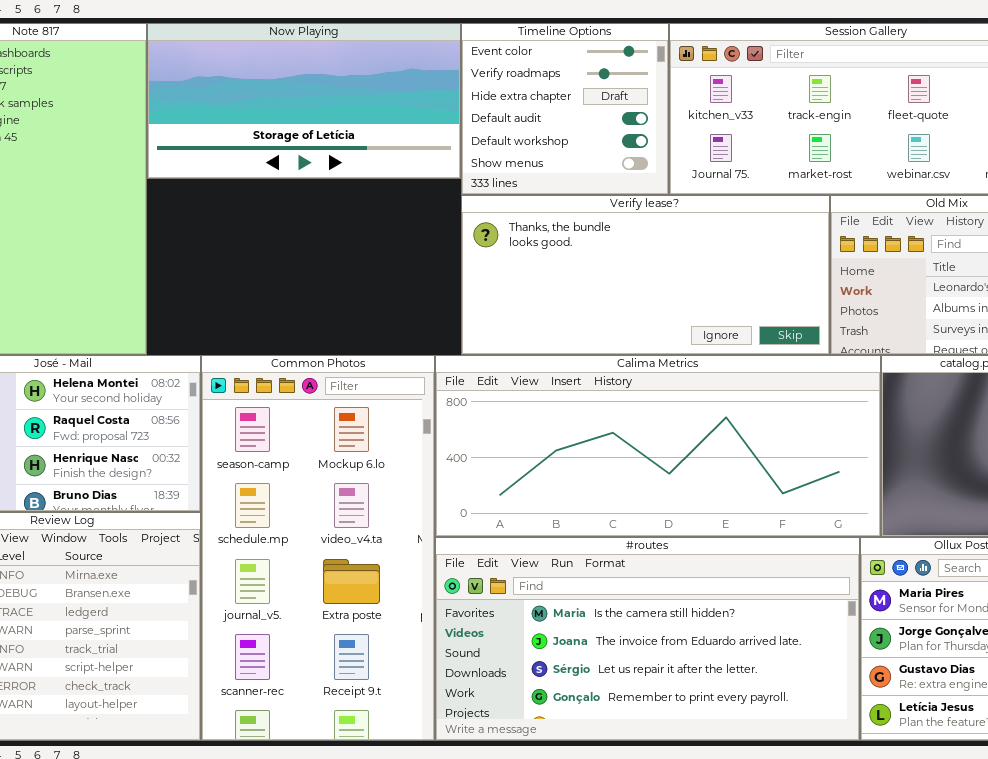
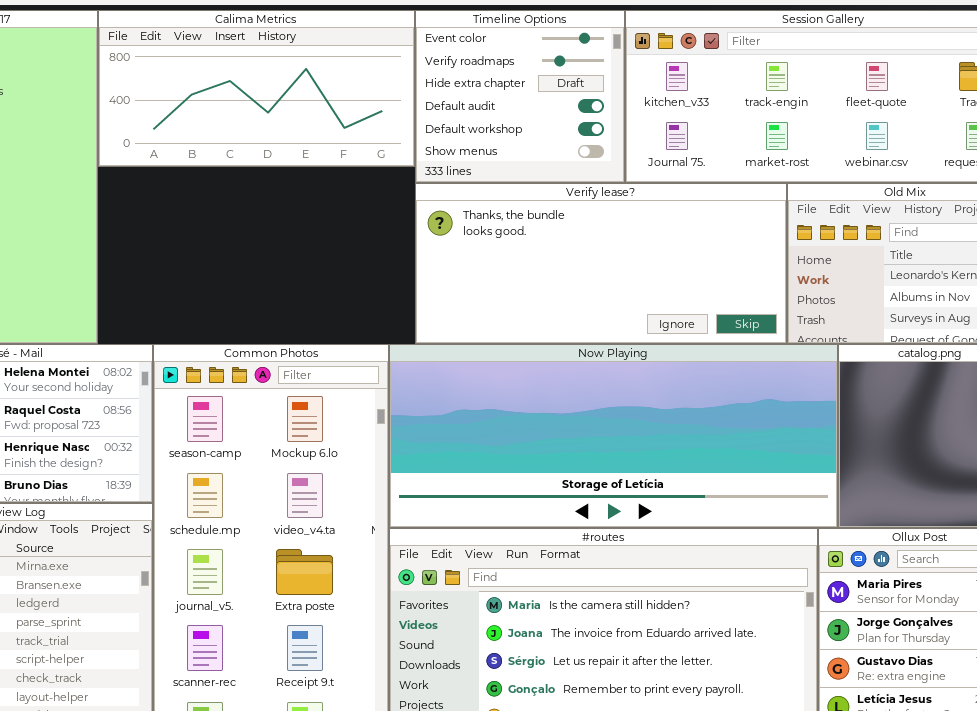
Now Playing: [147,23,461,179] -> [389,344,838,528], moved, resized
Calima Metrics: [435,355,881,537] -> [98,10,415,167], moved, resized

